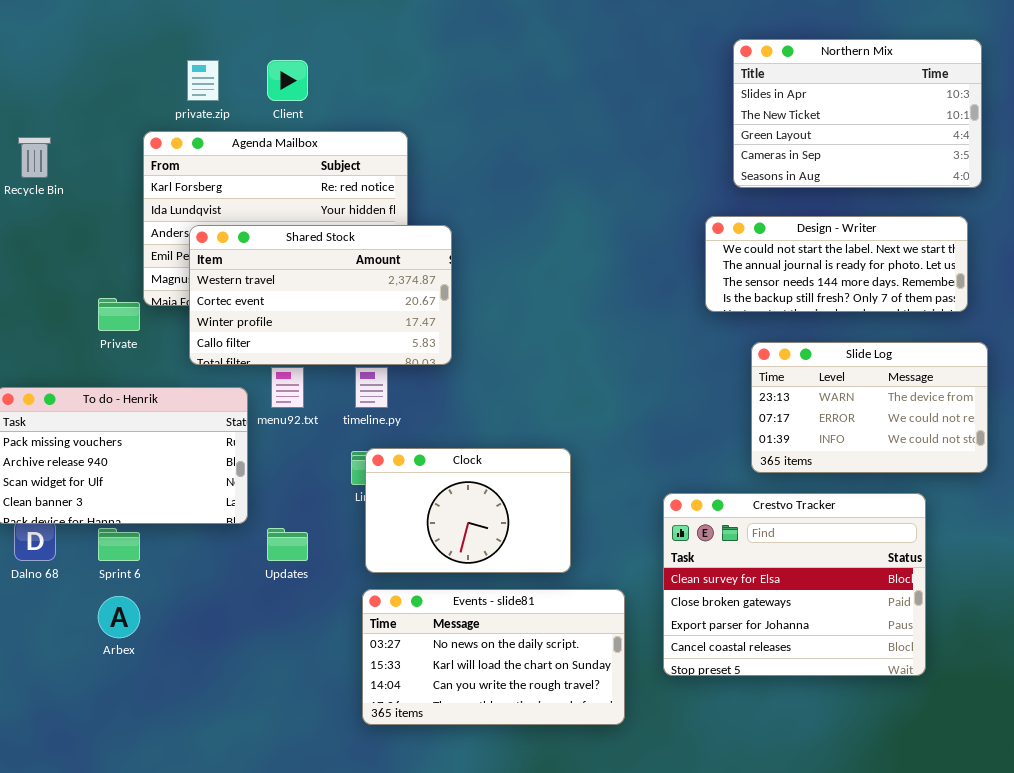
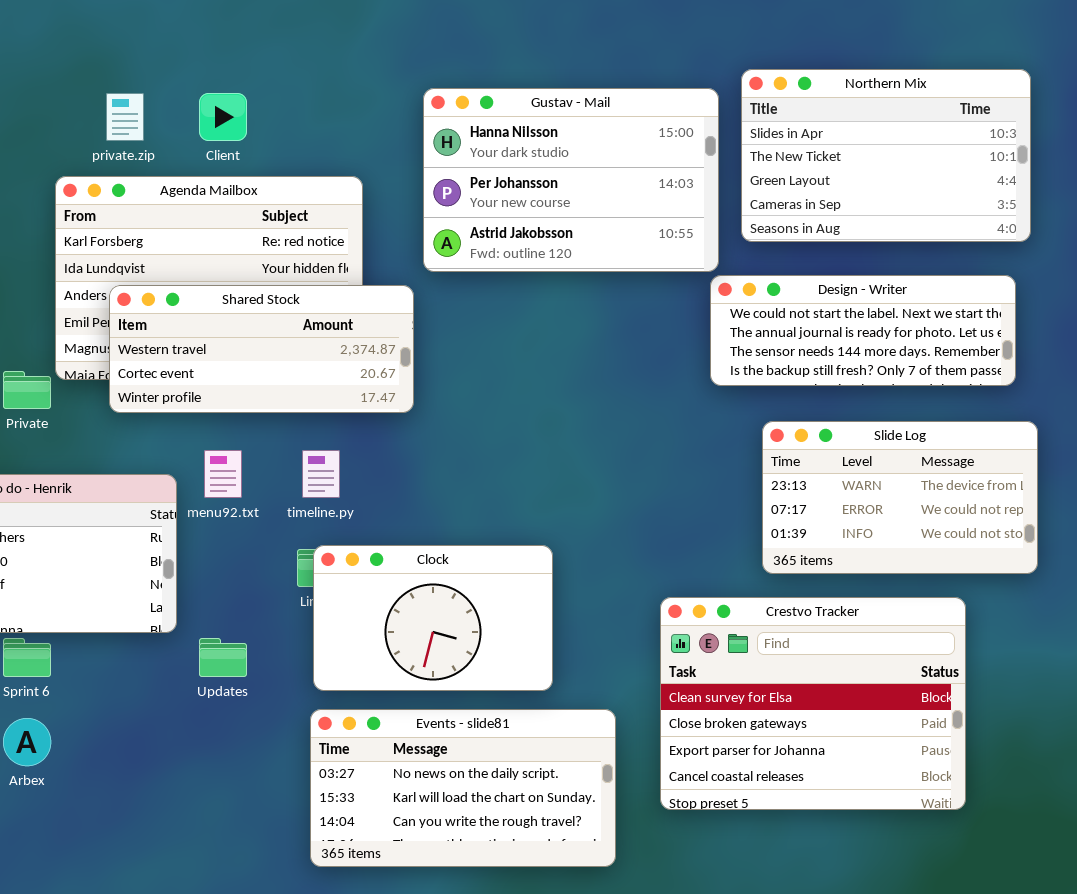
Gustav - Mail: none -> [423,88,719,272], opened
Shared Stock: [189,225,452,365] -> [109,285,414,413], resized

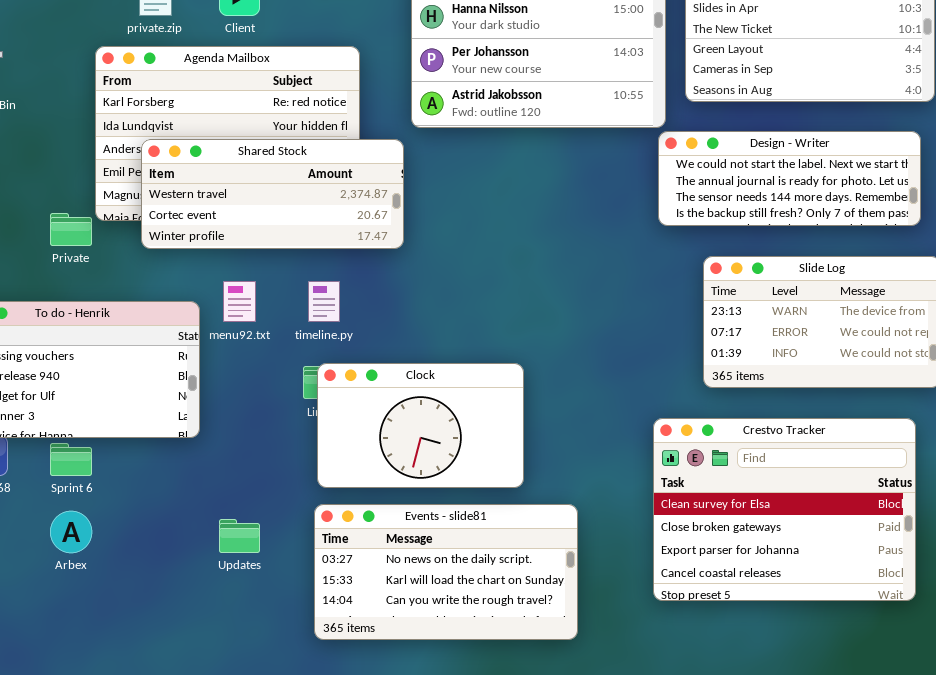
Crestvo Tracker: [660,597,966,810] -> [653,418,916,601], moved
Updates: [199,638,247,677] -> [219,519,260,553], moved

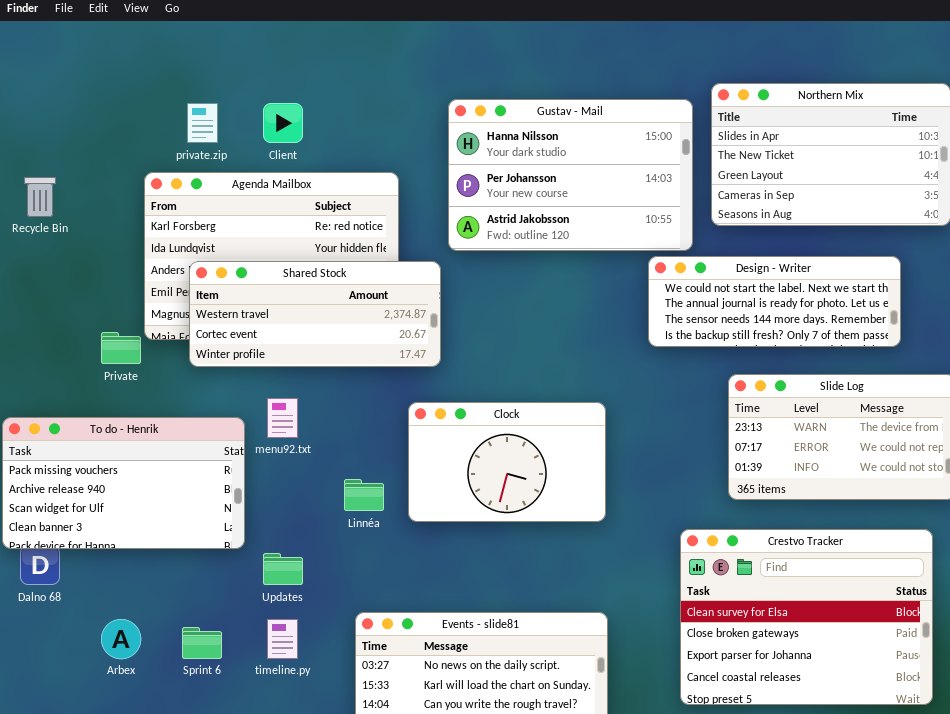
Design - Writer: [658,131,921,226] -> [648,256,901,347], moved
timeline.py: [308,281,340,322] -> [267,619,298,659], moved
Clock: [317,363,524,488] -> [408,402,606,522], moved
Sprint 6: [50,443,92,476] -> [182,627,222,659], moved
Updates: [219,519,260,553] -> [263,553,303,585], moved

